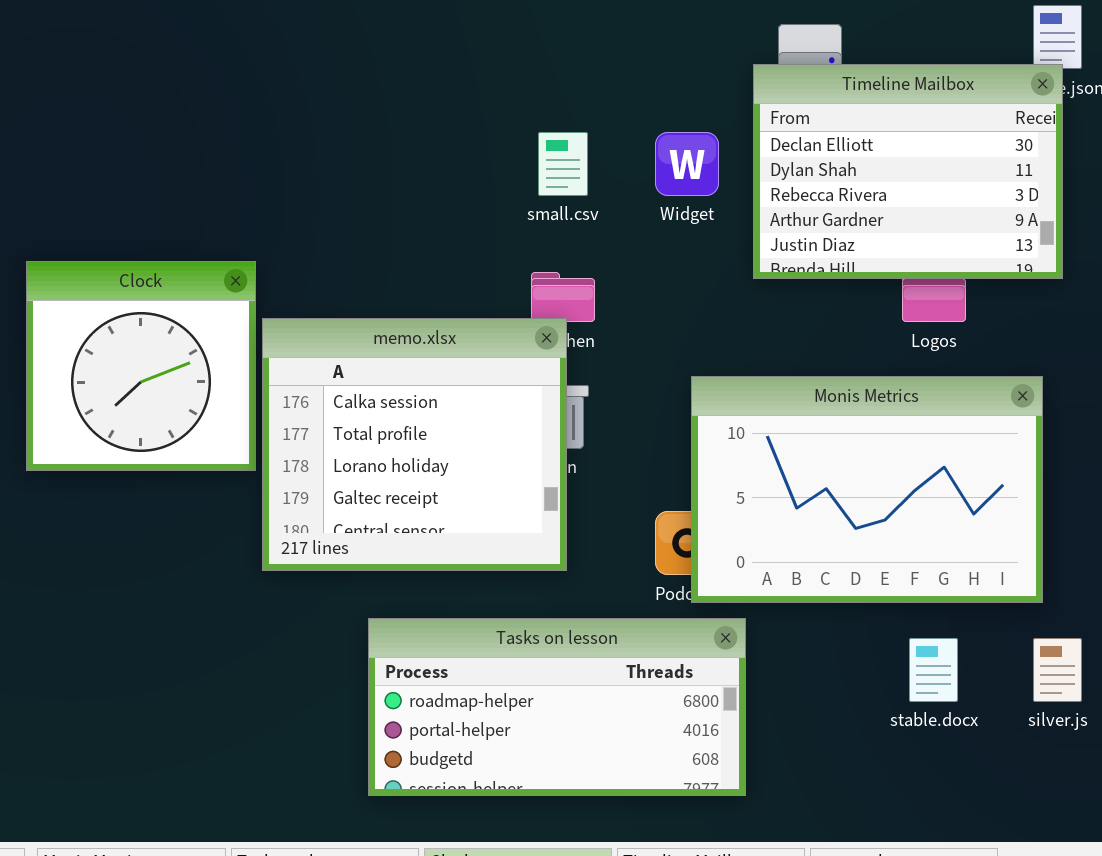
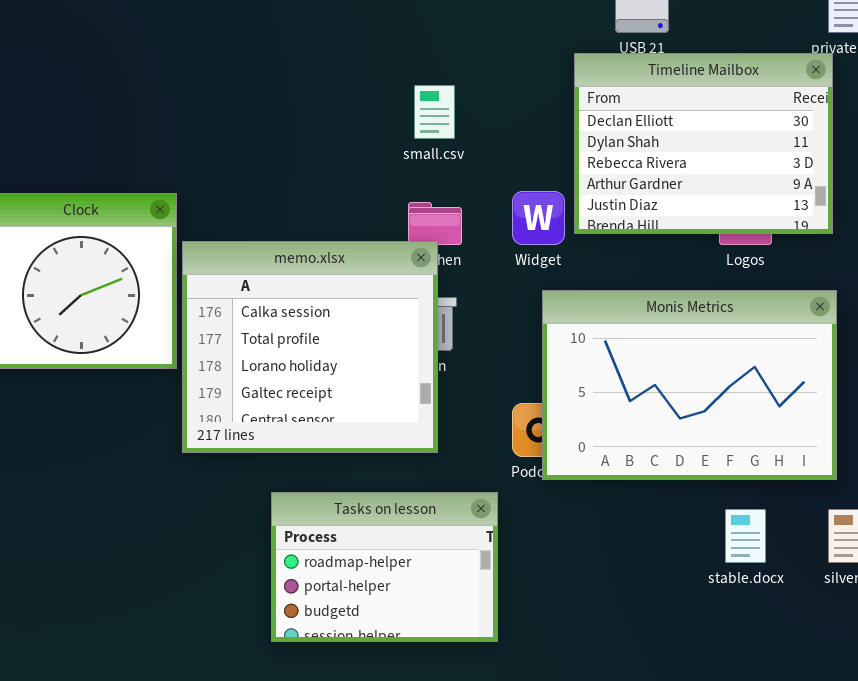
Timeline Mailbox: [753,64,1063,279] -> [574,53,833,234], moved
Widget: [655,132,719,196] -> [512,191,565,245], moved
Tasks on lesson: [368,618,746,796] -> [271,492,498,642], resized

